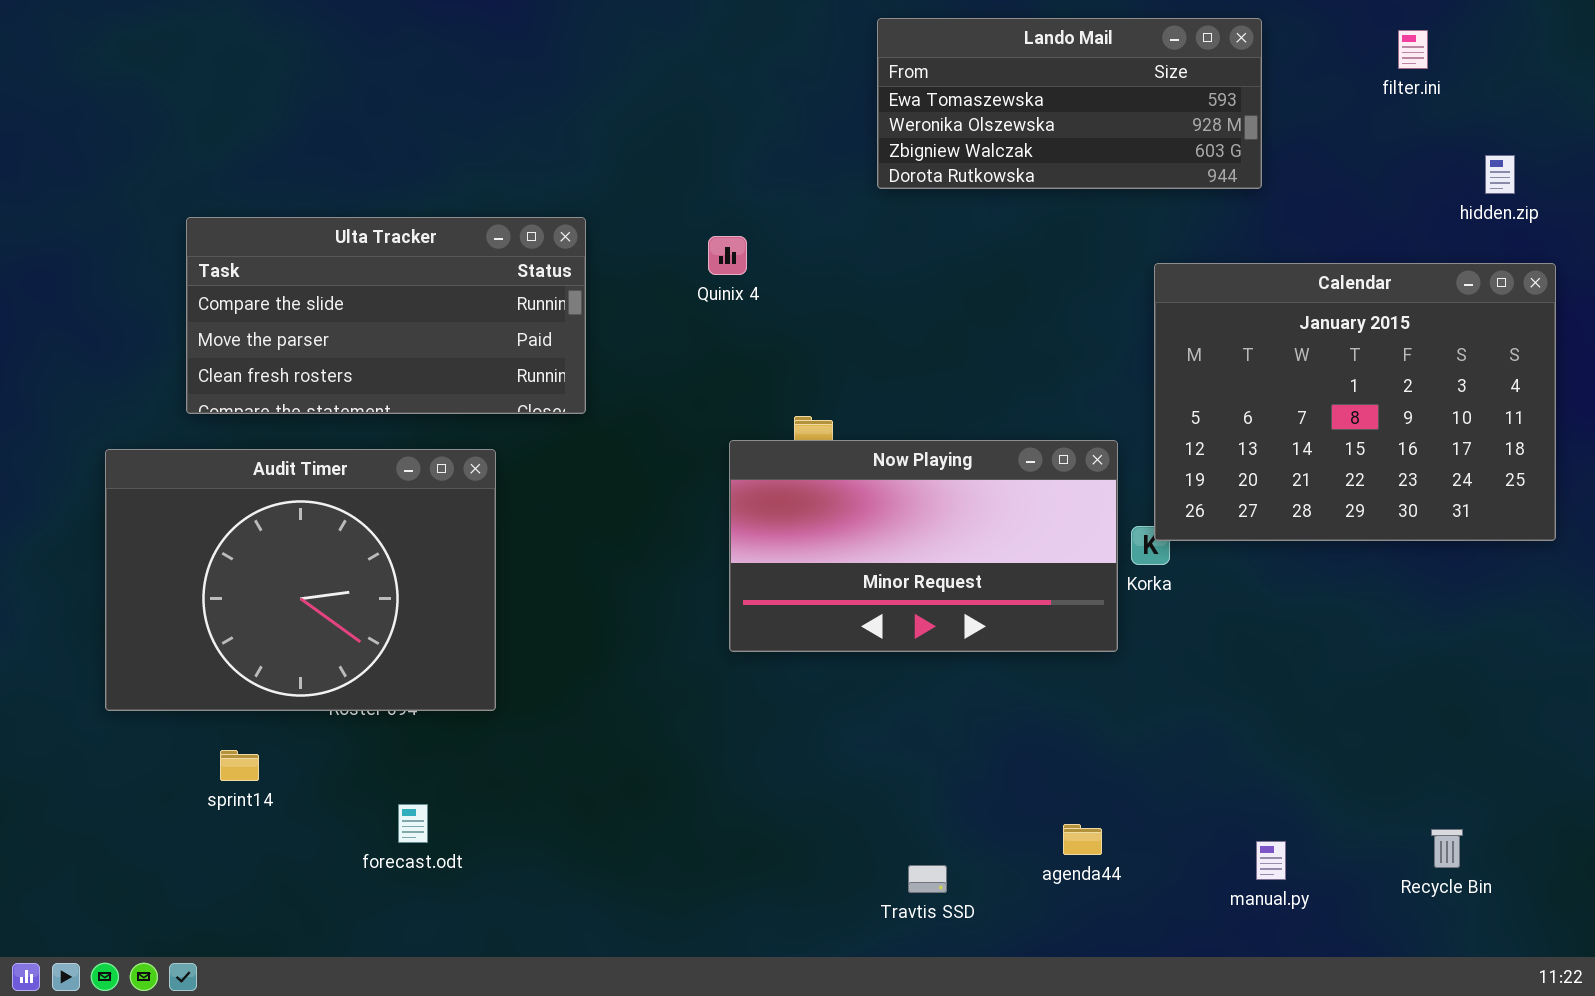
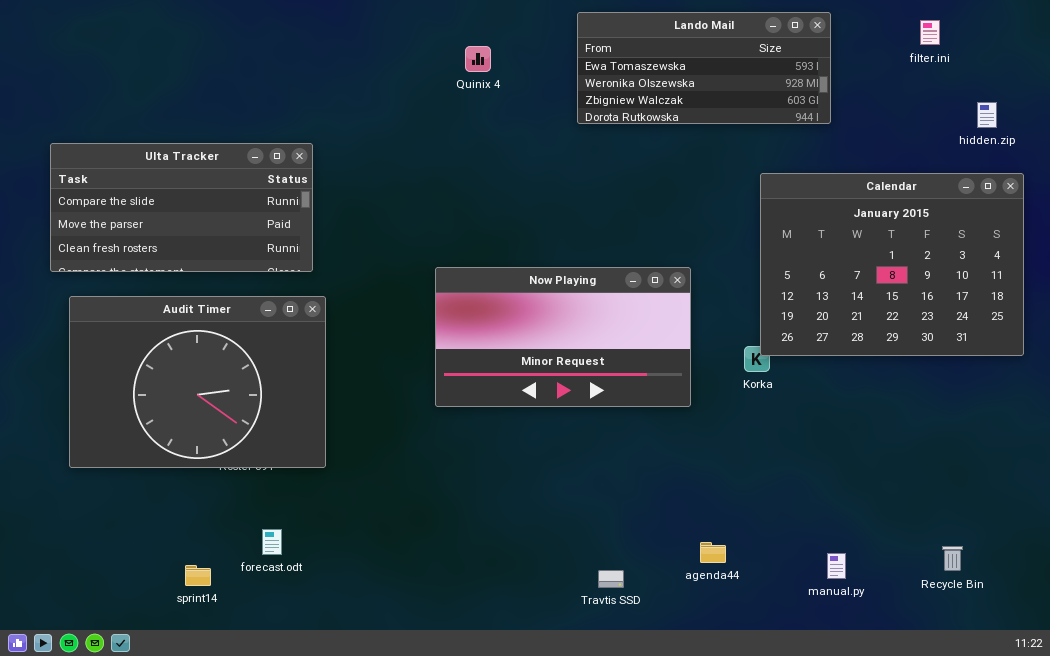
Ulta Tracker: [186,217,586,414] -> [50,143,313,272], moved
Quinix 4: [708,236,747,275] -> [465,46,491,72], moved
Now Playing: [729,440,1118,652] -> [435,267,691,407], moved
sprint14: [220,750,259,781] -> [185,565,211,586], moved

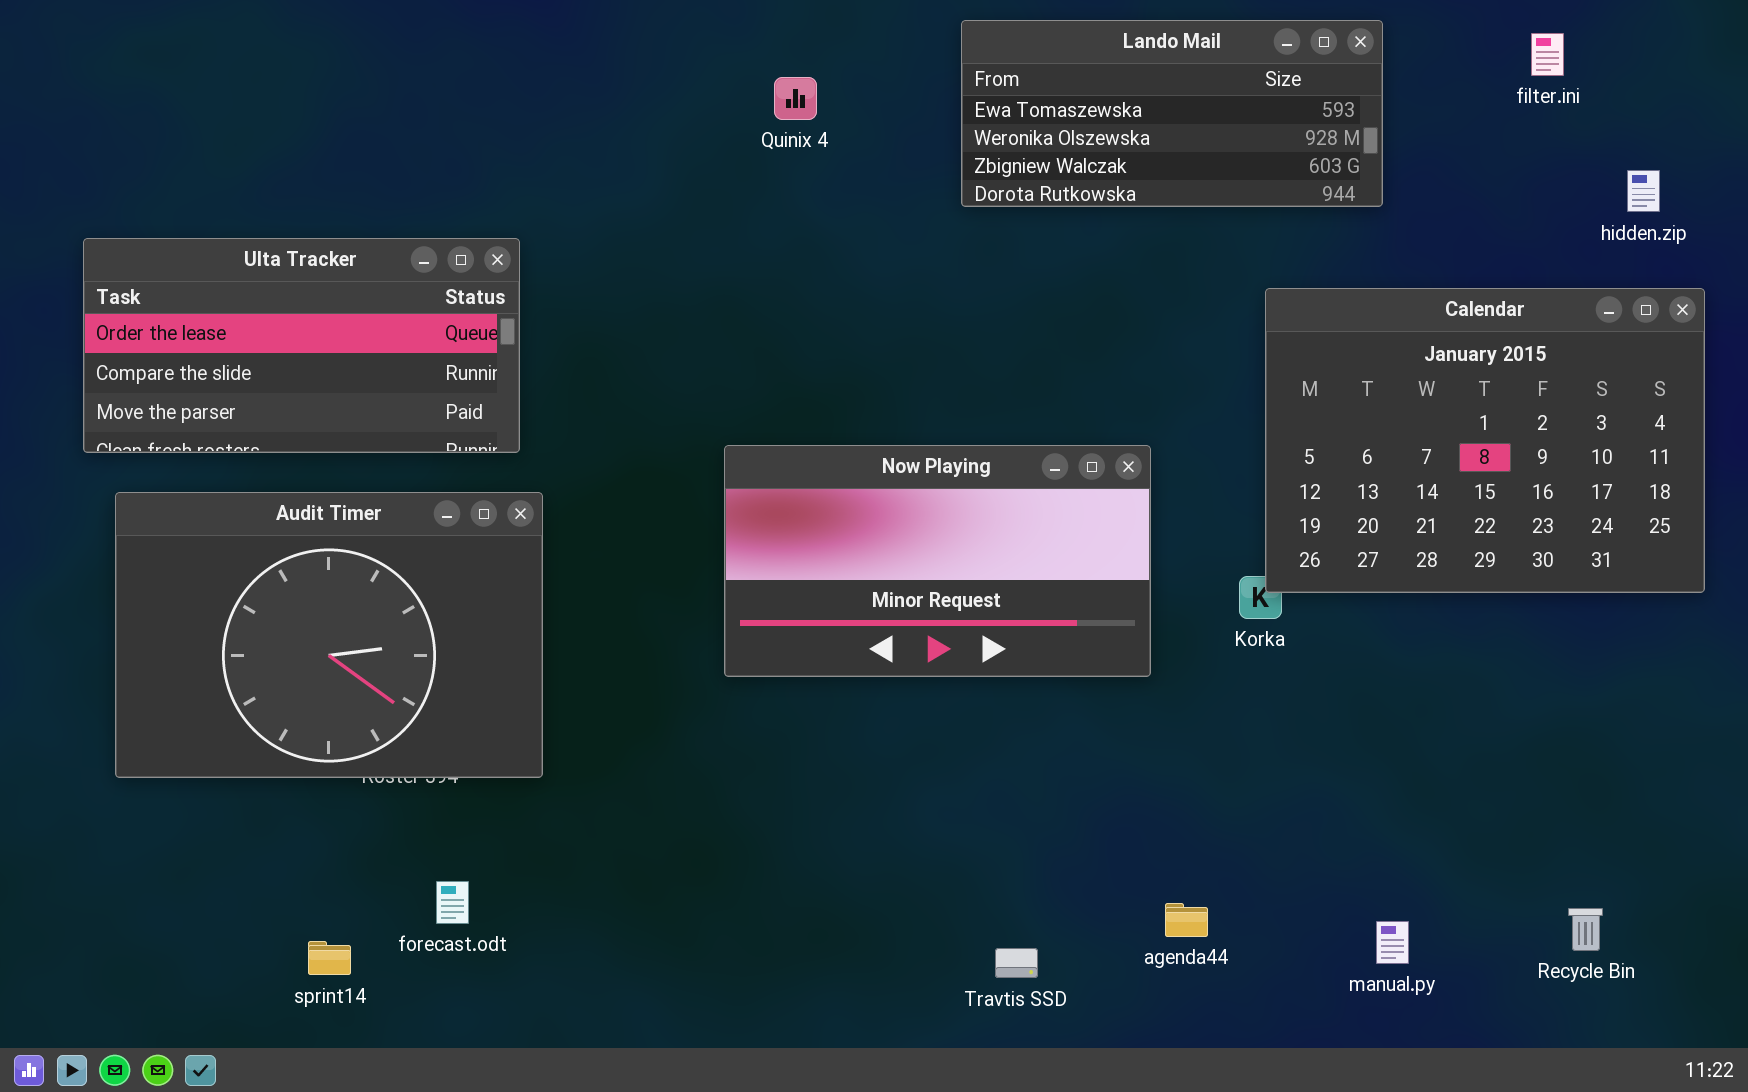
Ulta Tracker: [50,143,313,272] -> [83,238,520,453], scrolled up 1 row

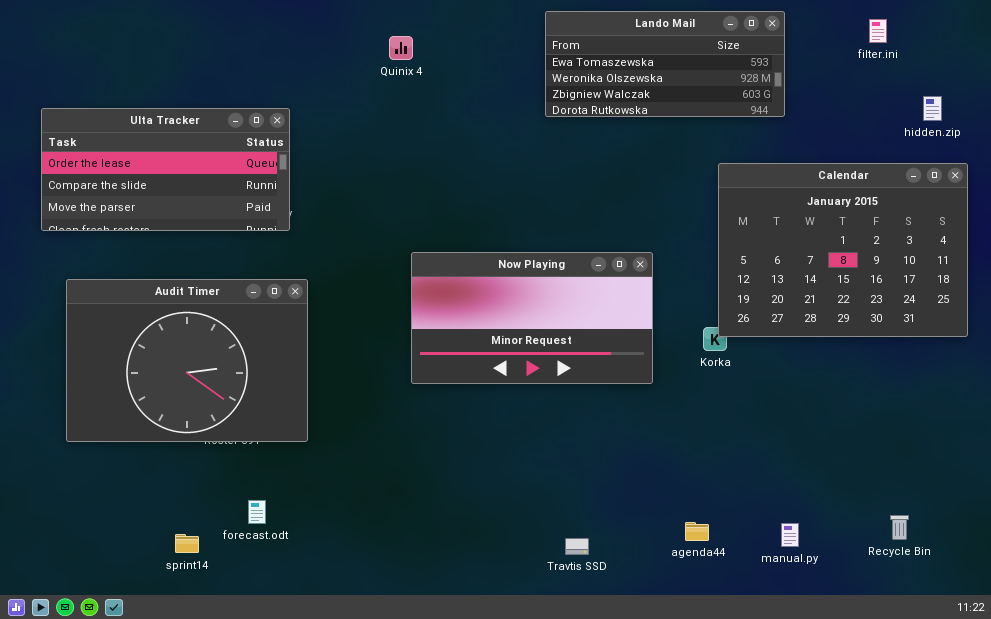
Quinix 4: [774,77,817,120] -> [389,36,413,60], moved
Ulta Tracker: [83,238,520,453] -> [41,108,290,231], moved
agenda44: [1165,903,1208,937] -> [685,522,709,541], moved

